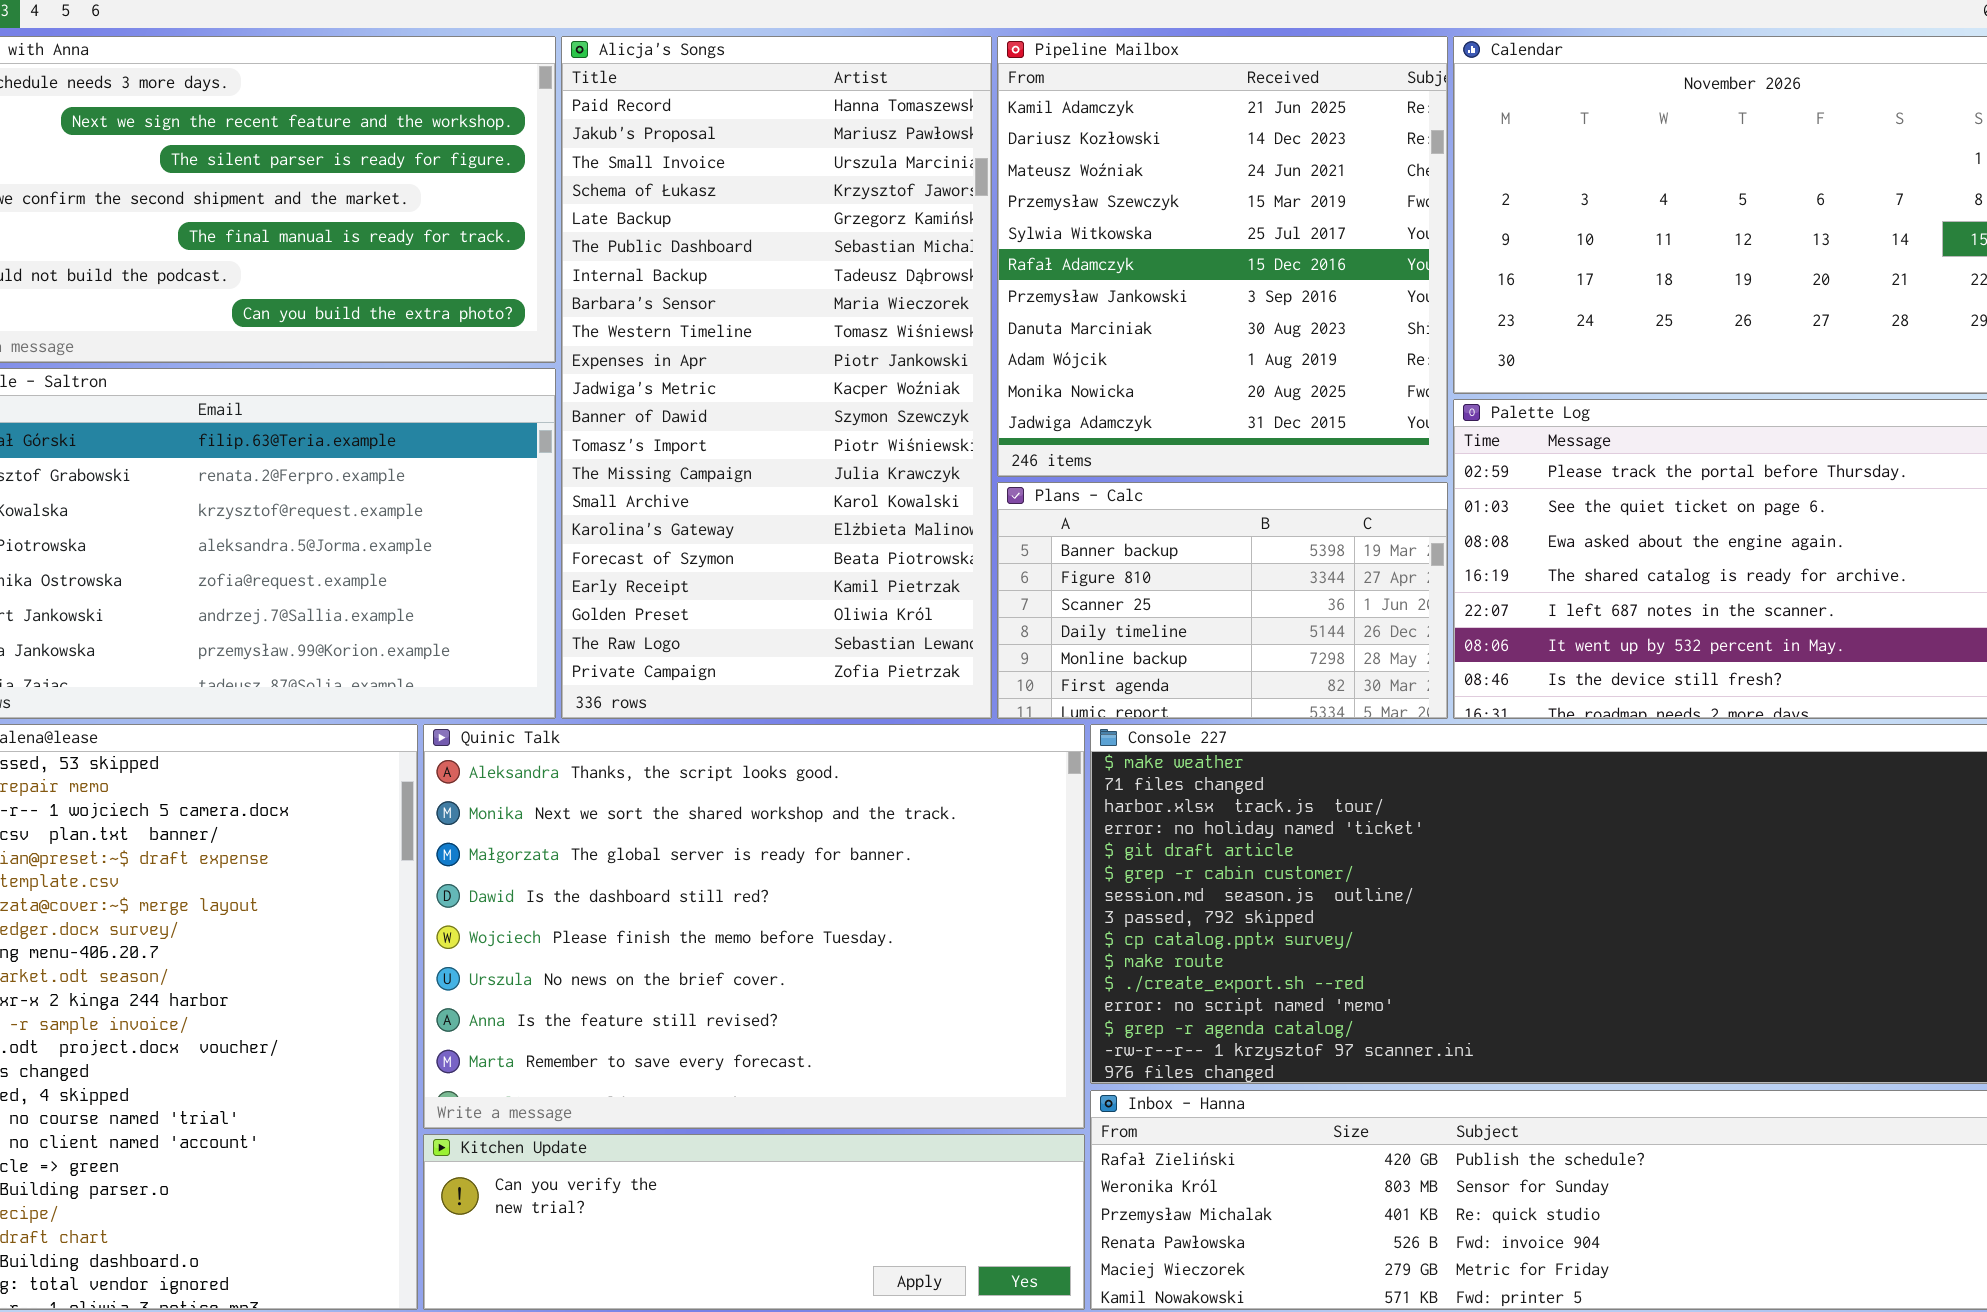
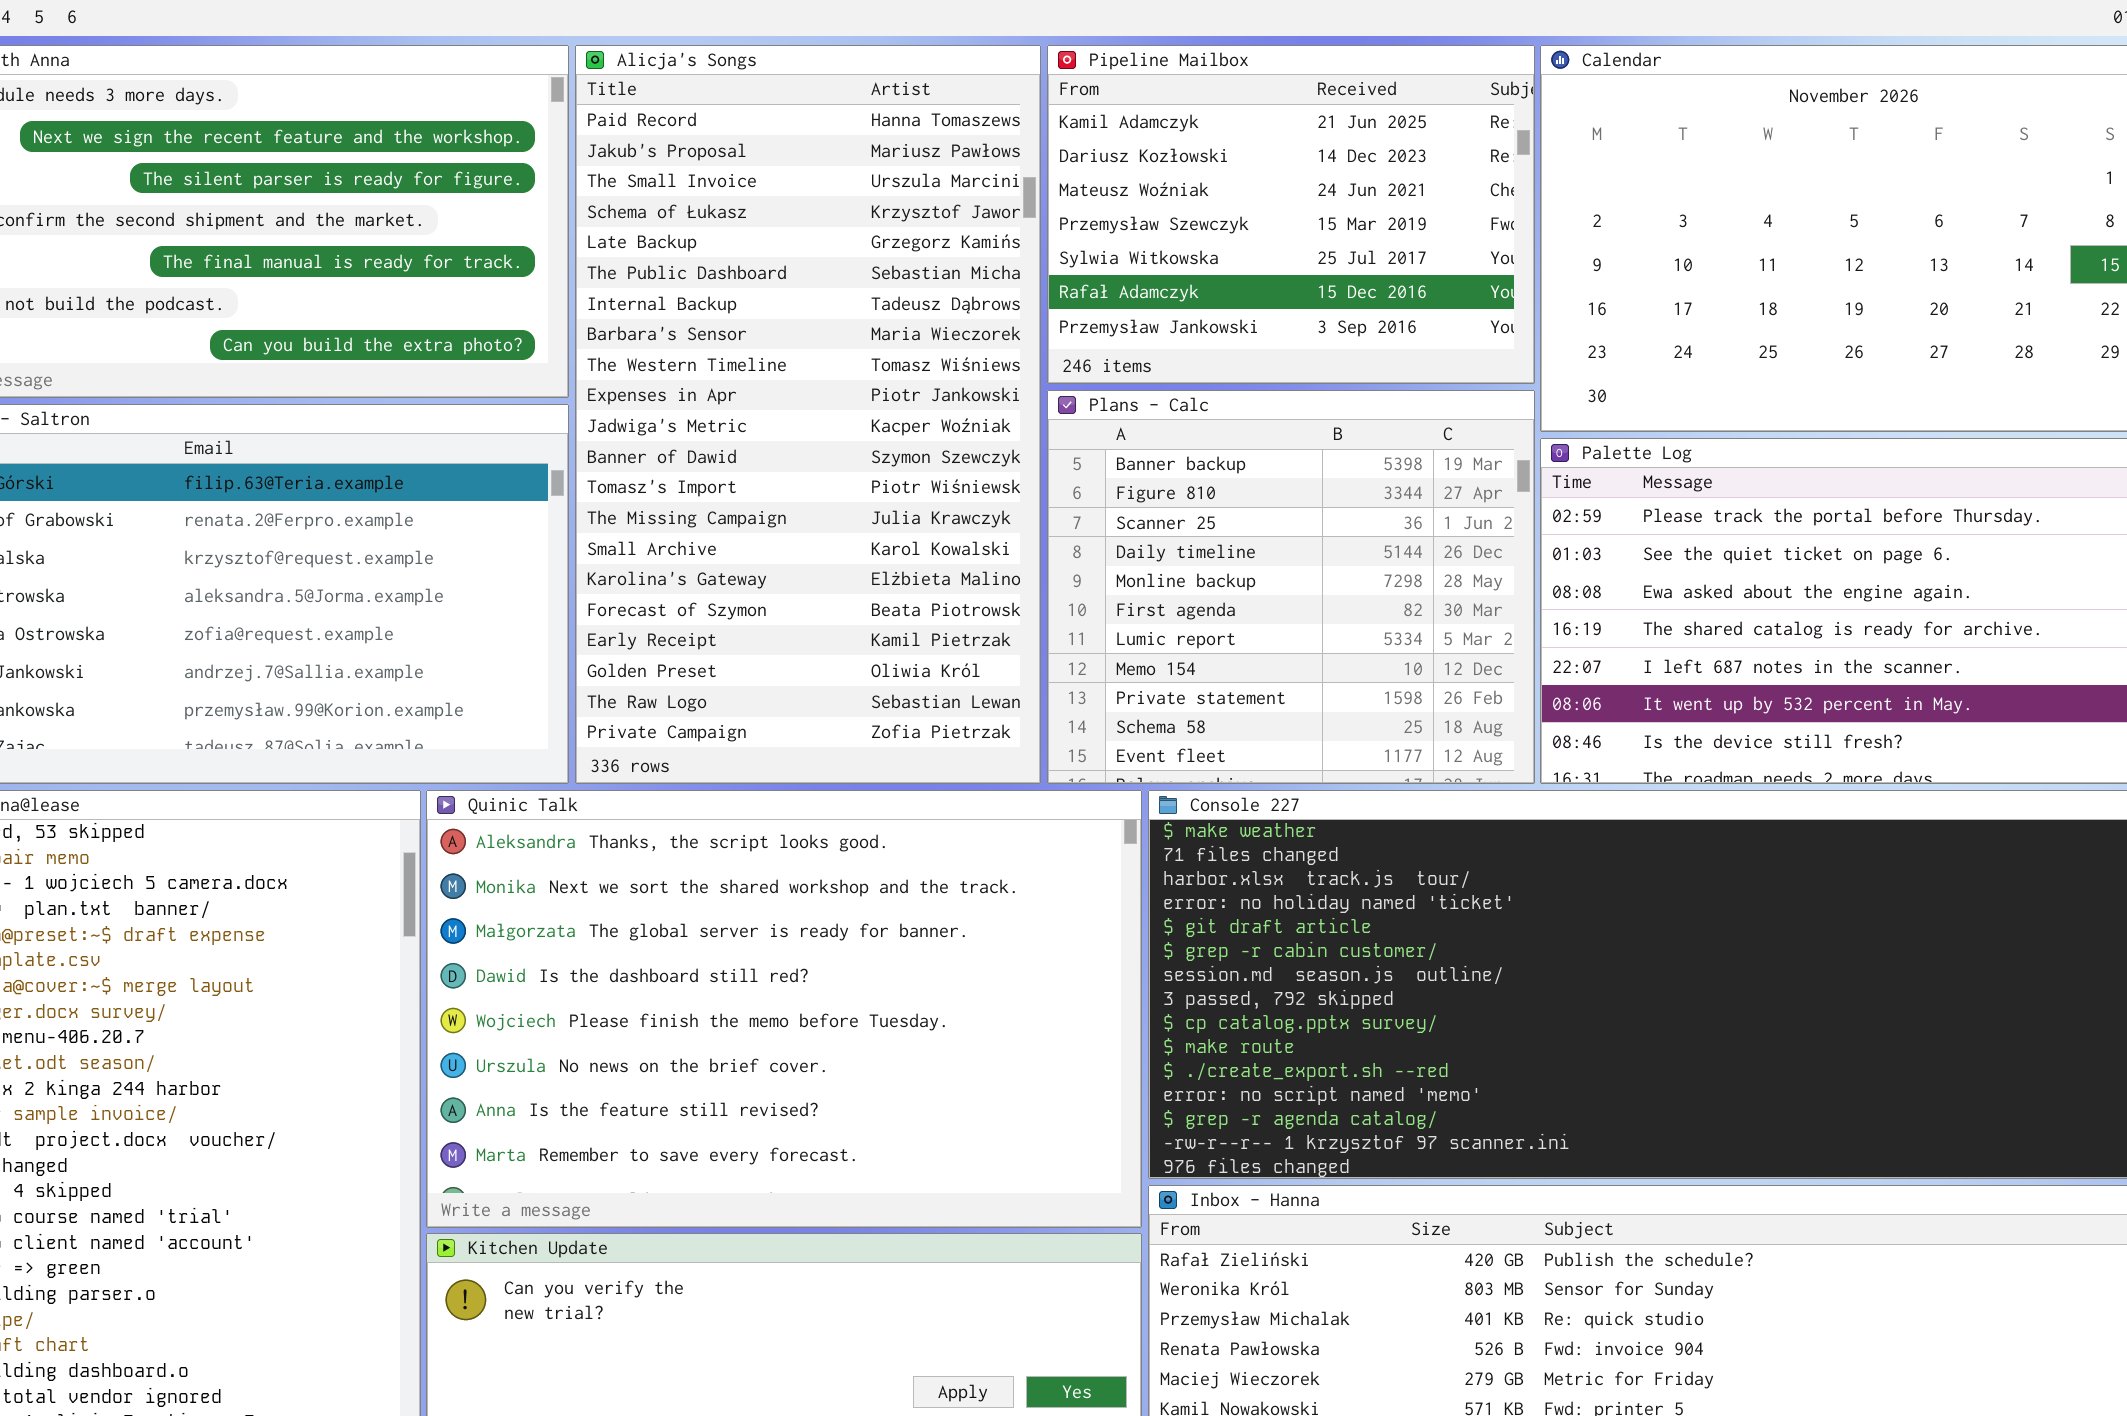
Pipeline Mailbox: [997,36,1448,477] -> [1047,45,1535,384], resized
Plans - Calc: [997,482,1448,719] -> [1047,390,1535,784], resized

